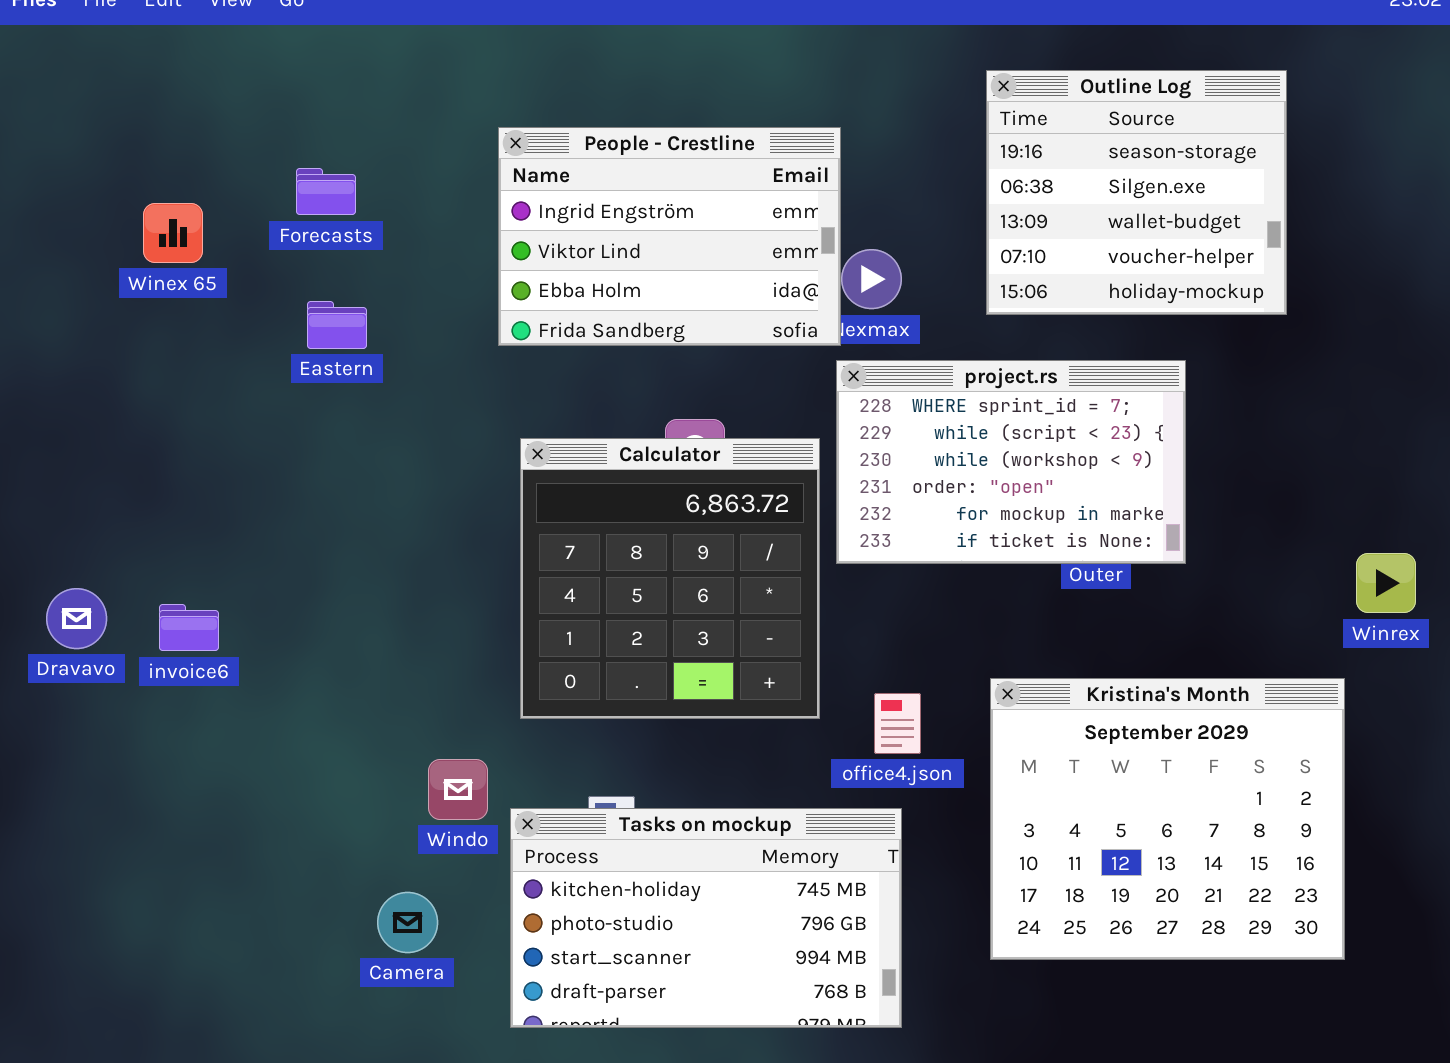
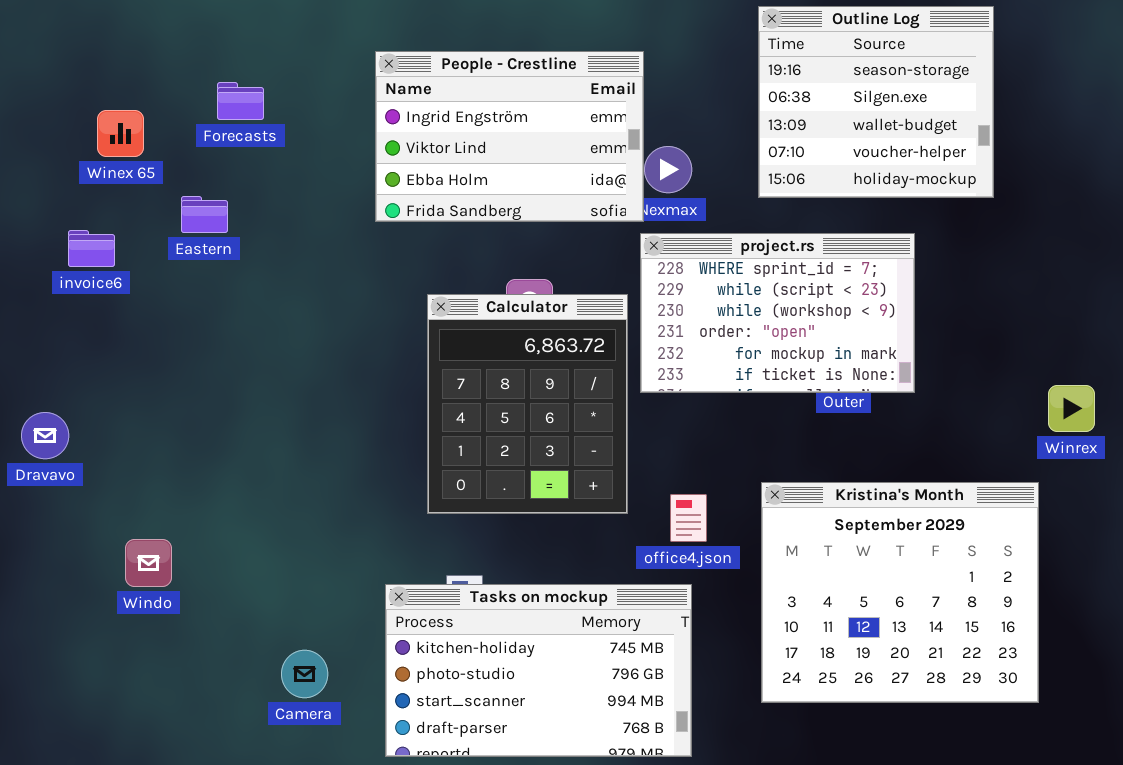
Eastern: [307,301,367,349] -> [181,196,228,233], moved
Calculator: [520,438,820,719] -> [427,294,628,514], resized
invoice6: [159,604,219,651] -> [68,230,115,267], moved
Windo: [428,759,488,820] -> [125,539,172,587], moved

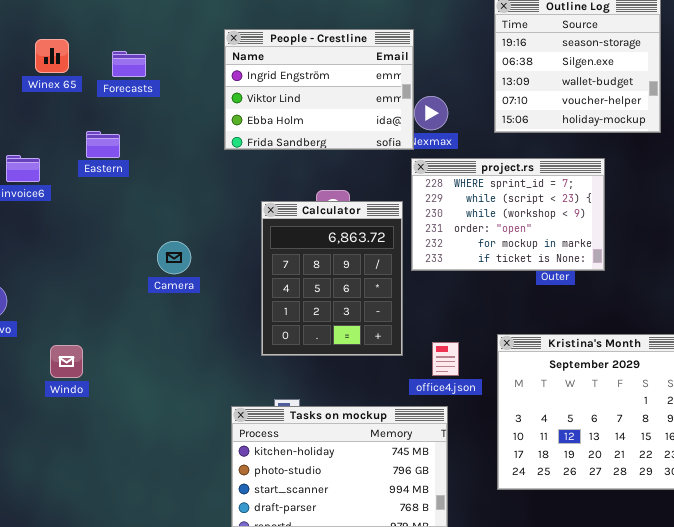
Winex 65: [97,110,144,157] -> [35,39,69,73], moved
Windo: [125,539,172,587] -> [50,345,83,378], moved
Camera: [281,650,328,698] -> [157,241,191,274], moved

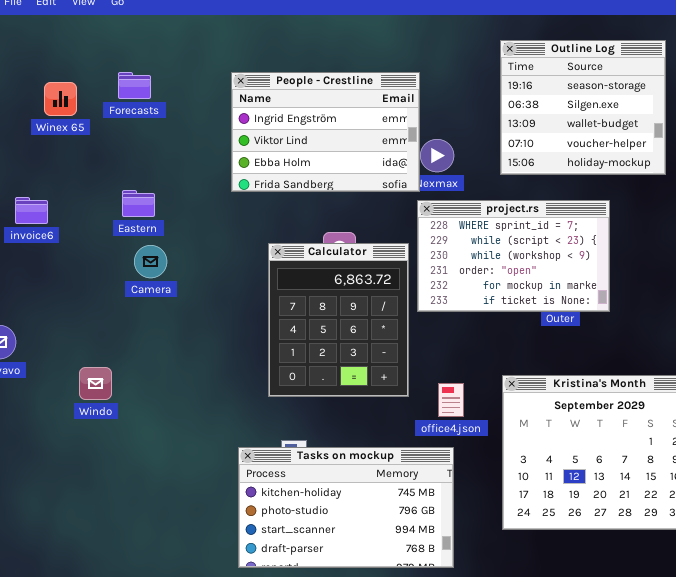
Forecasts: [112,51,146,77] -> [118,72,151,99], moved
Eastern: [86,131,120,158] -> [122,190,155,217], moved
Camera: [157,241,191,274] -> [134,245,167,278], moved
Windo: [50,345,83,378] -> [79,367,112,400], moved

